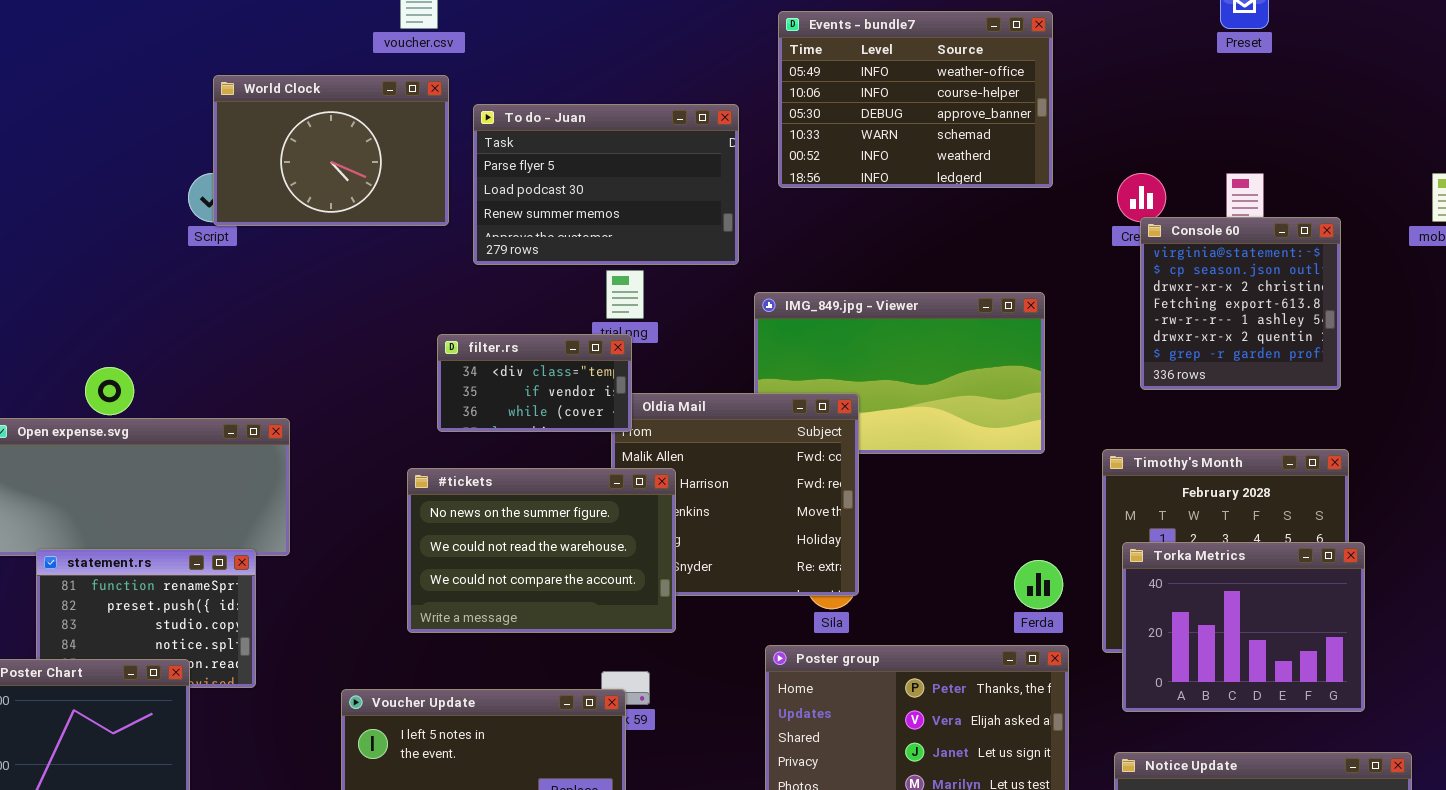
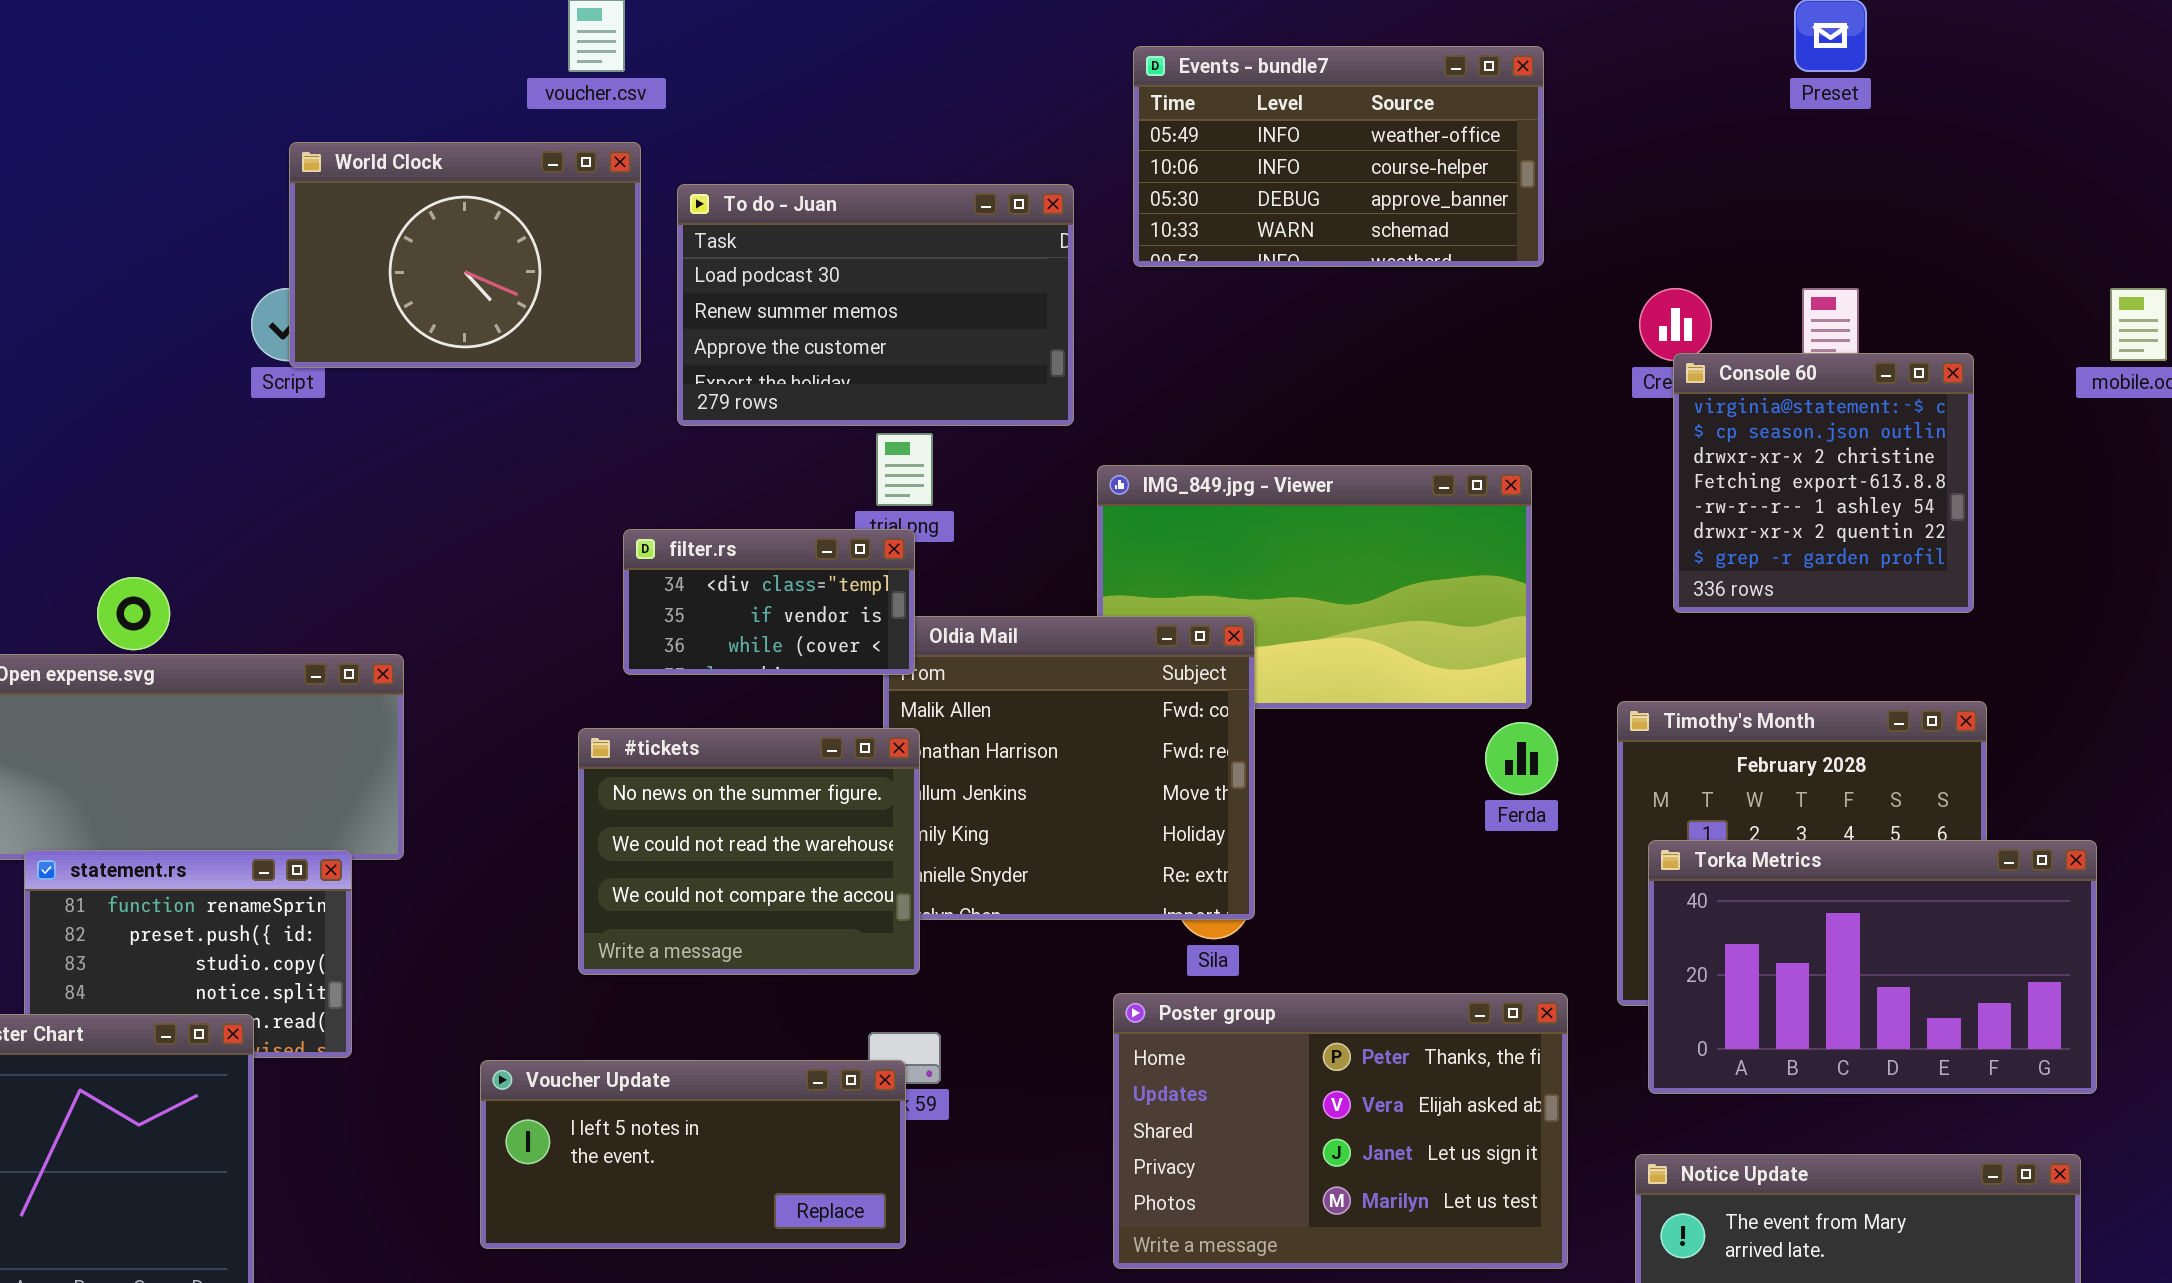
Events - bundle7: [778,11,1053,188] -> [1133,46,1544,267], resized
To do - Juan: [473,104,739,265] -> [677,184,1074,426], scrolled down 1 row
#tickets: [407,468,676,633] -> [578,728,920,975], resized
Torka Metrics: [1122,542,1365,712] -> [1648,840,2097,1094], resized
Ferda: [1014,560,1063,609] -> [1485,722,1558,795], moved

